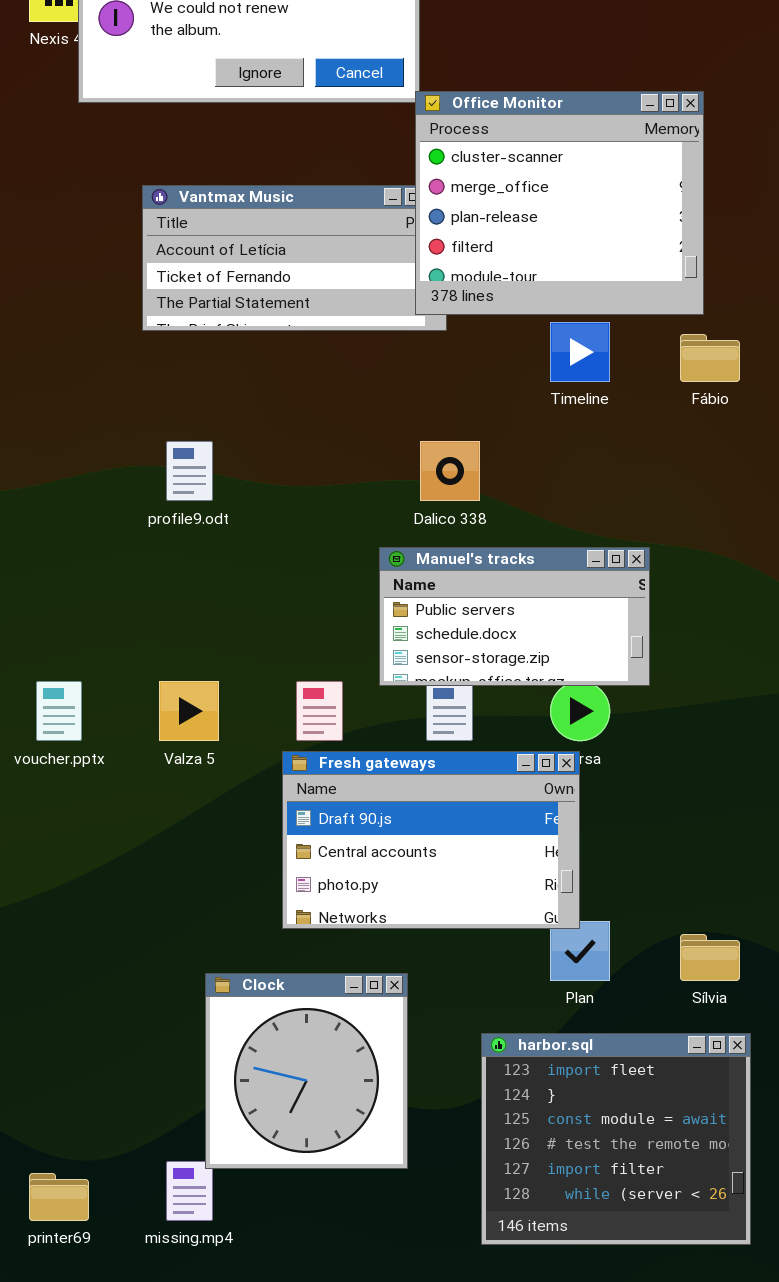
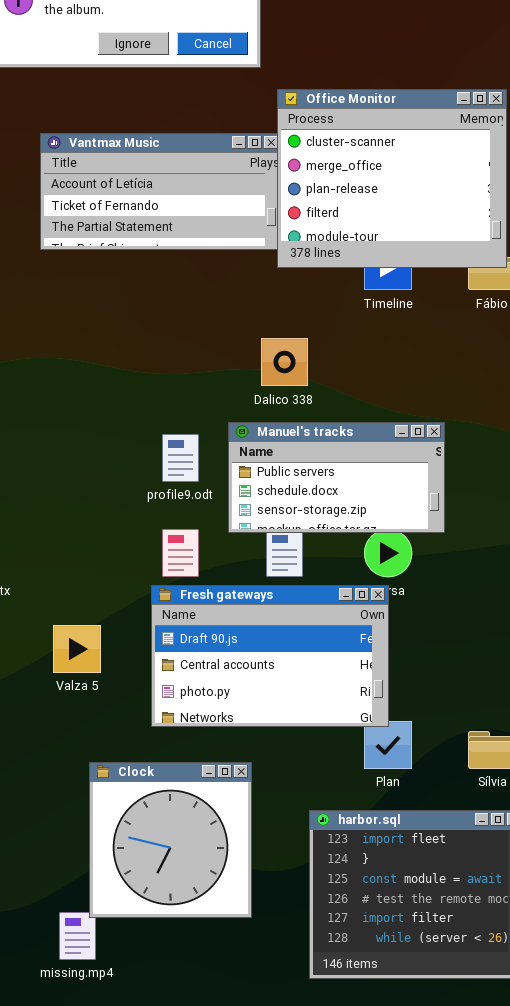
Office Monitor: [415,91,704,315] -> [277,89,507,268], moved
profile9.odt: [166,441,213,501] -> [162,434,199,482], moved
Valza 5: [159,681,219,741] -> [53,625,101,673], moved

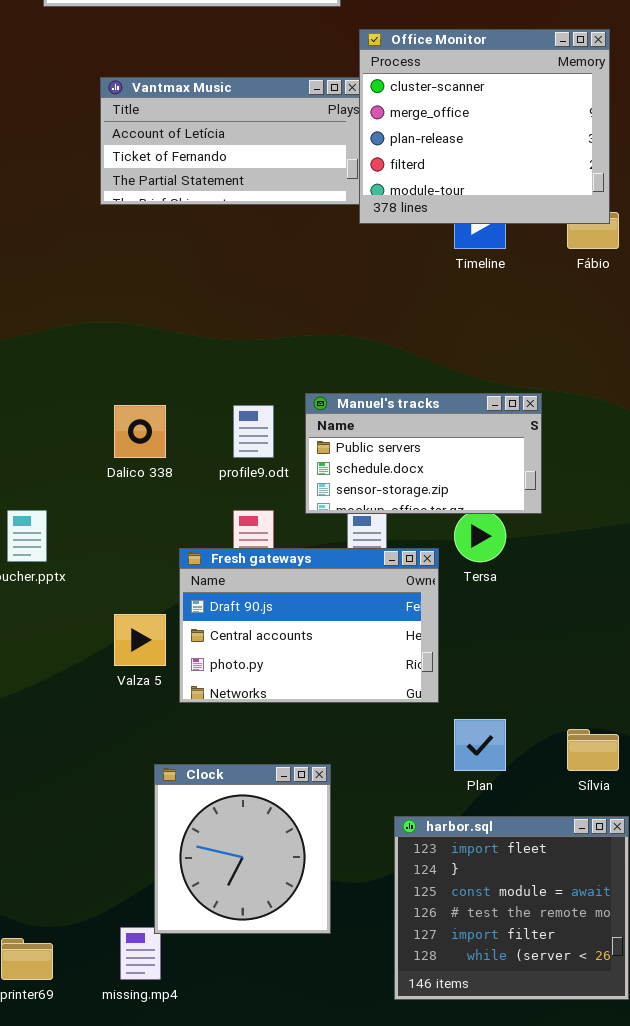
Dalico 338: [261,338,308,386] -> [114,405,166,458], moved
Fresh gateways: [151,585,389,727] -> [179,548,439,703], moved

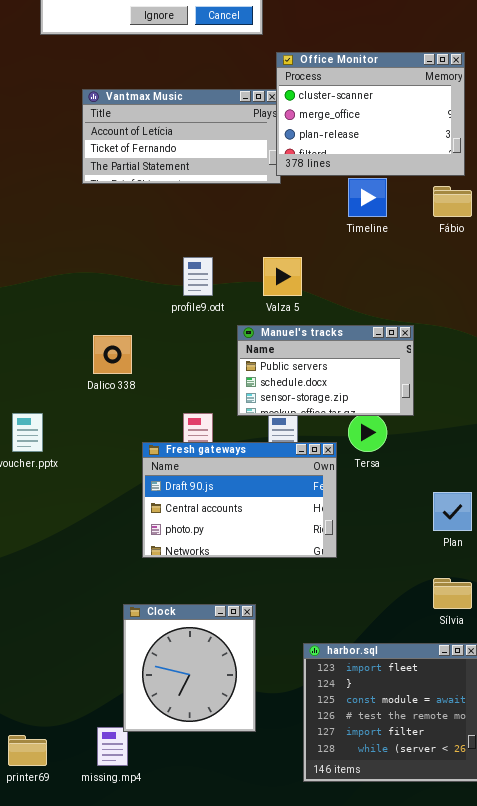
Office Monitor: [359,29,610,224] -> [276,52,465,176], resized
profile9.odt: [233,405,274,458] -> [183,257,213,296], moved
Valza 5: [114,614,166,666] -> [263,257,302,296], moved
Plan: [454,719,506,771] -> [433,492,472,531], moved

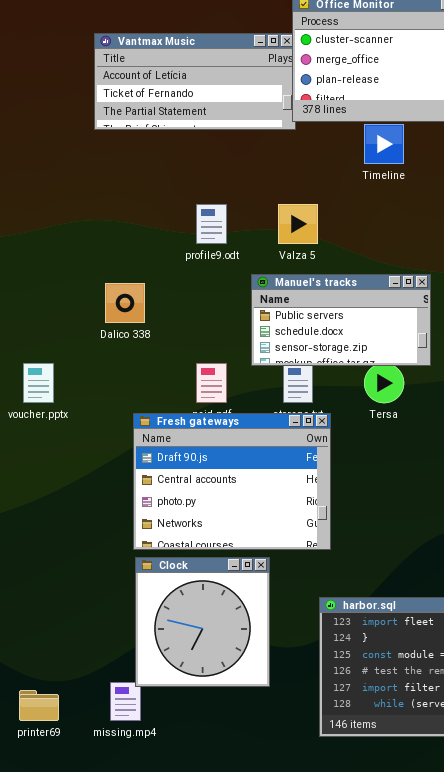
Fresh gateways: [142,442,337,558] -> [133,413,331,550], moved, resized

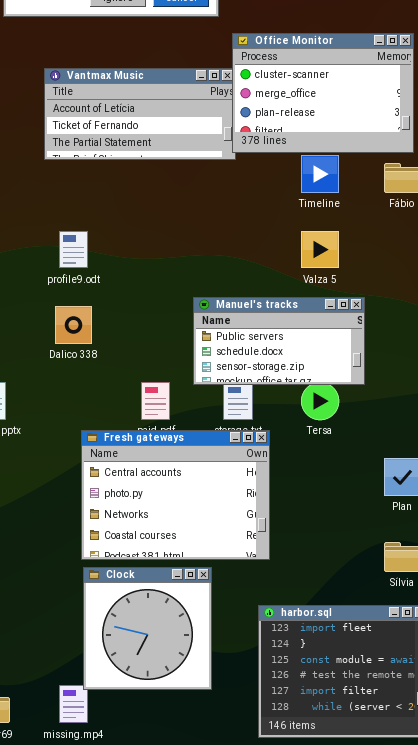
profile9.odt: [196,204,227,244] -> [59,231,88,268], moved
Valza 5: [278,204,318,244] -> [301,231,339,268], moved
Fresh gateways: [133,413,331,550] -> [81,430,270,560], scrolled down 1 row

